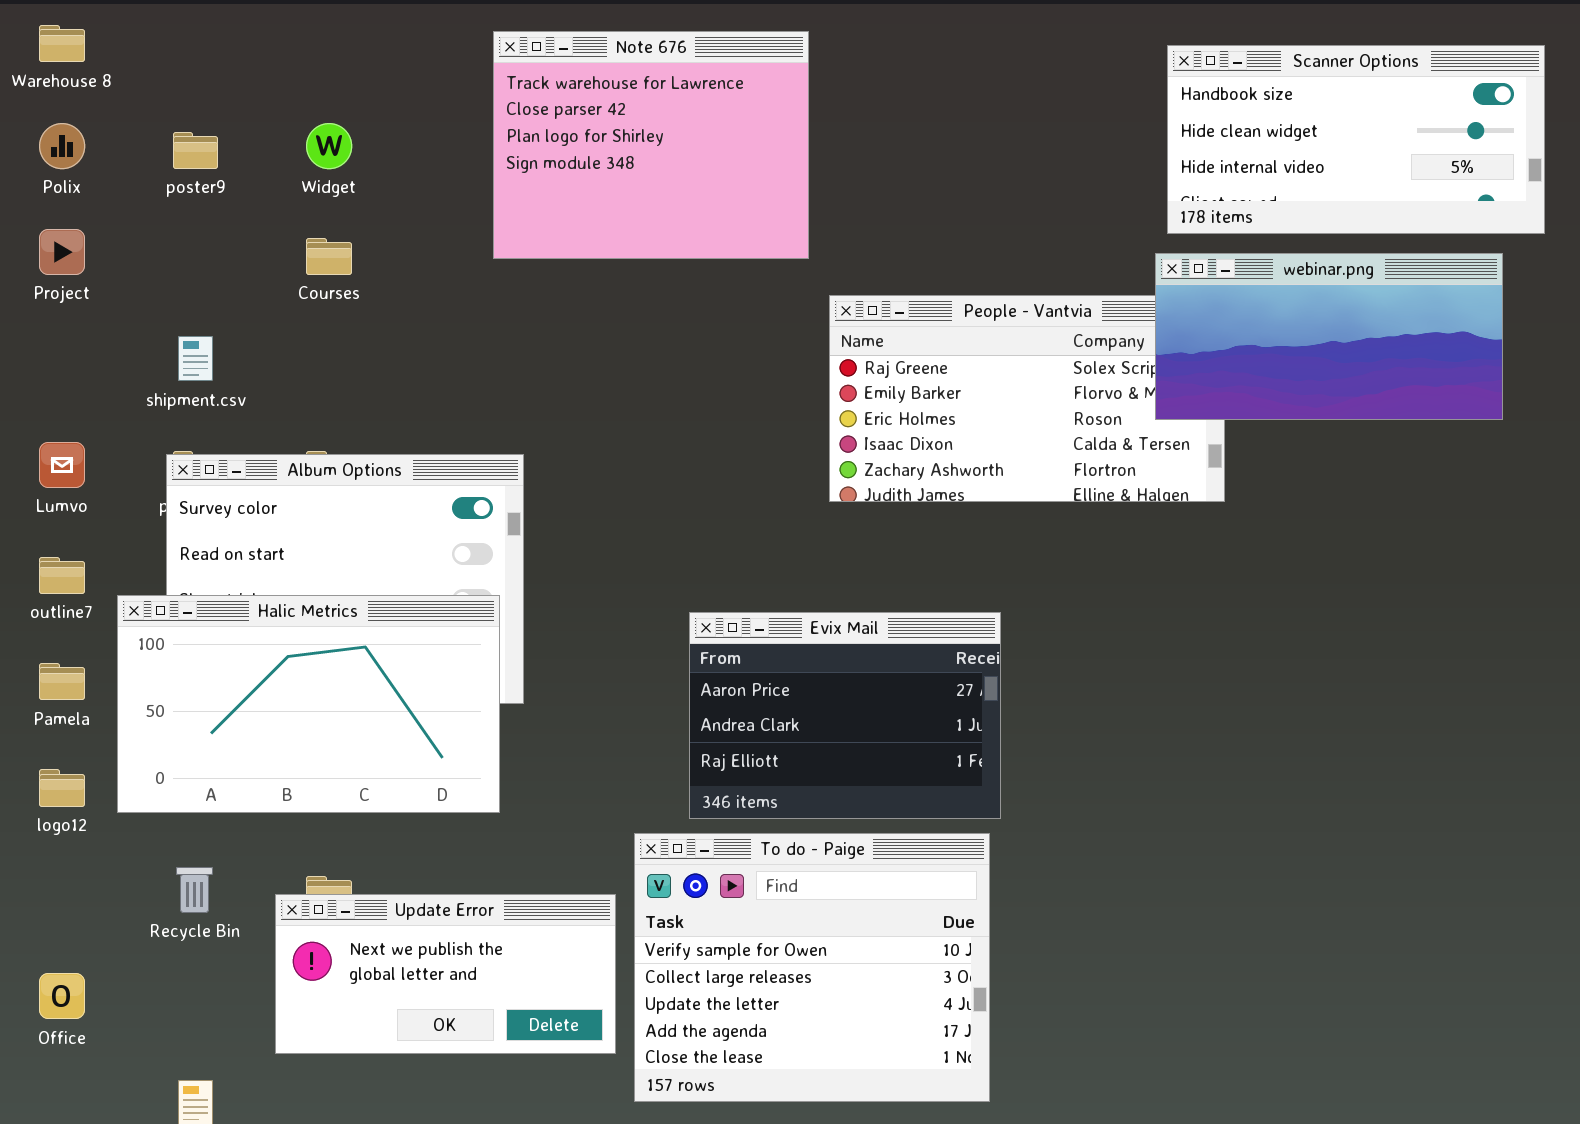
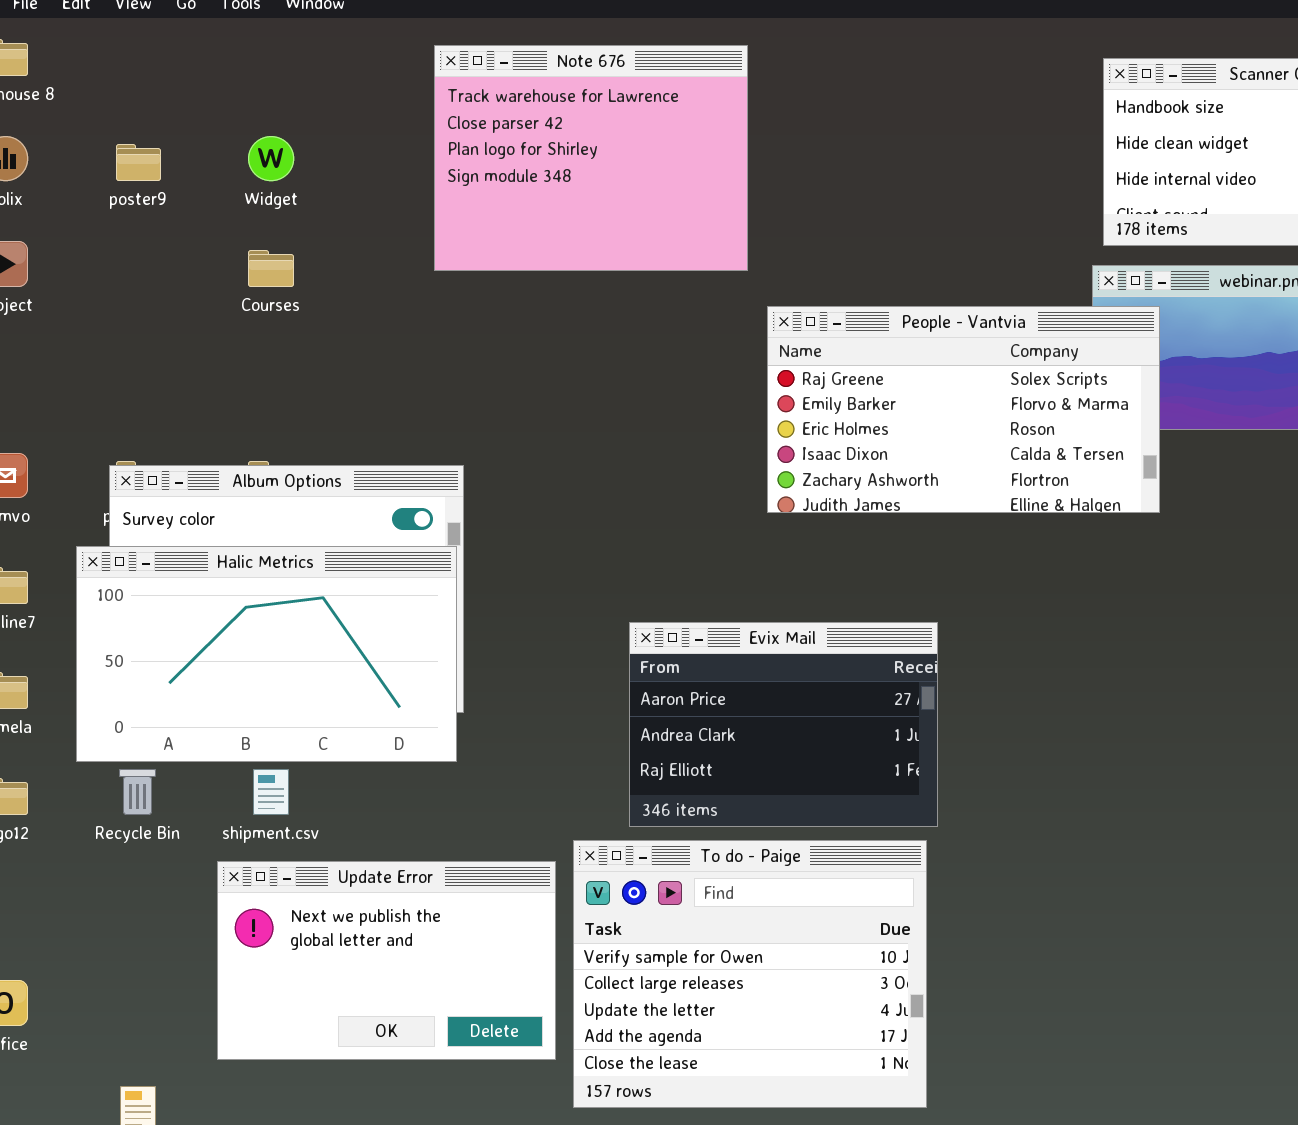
People - Vantvia: [829,295,1225,502] -> [767,306,1160,513], raised
shipment.csv: [178,336,213,381] -> [253,769,289,815], moved
Halic Metrics: [117,595,500,813] -> [76,546,457,762], moved
Recycle Bin: [176,867,213,913] -> [119,769,156,815], moved
Update Error: [275,894,616,1054] -> [217,861,556,1060], resized

